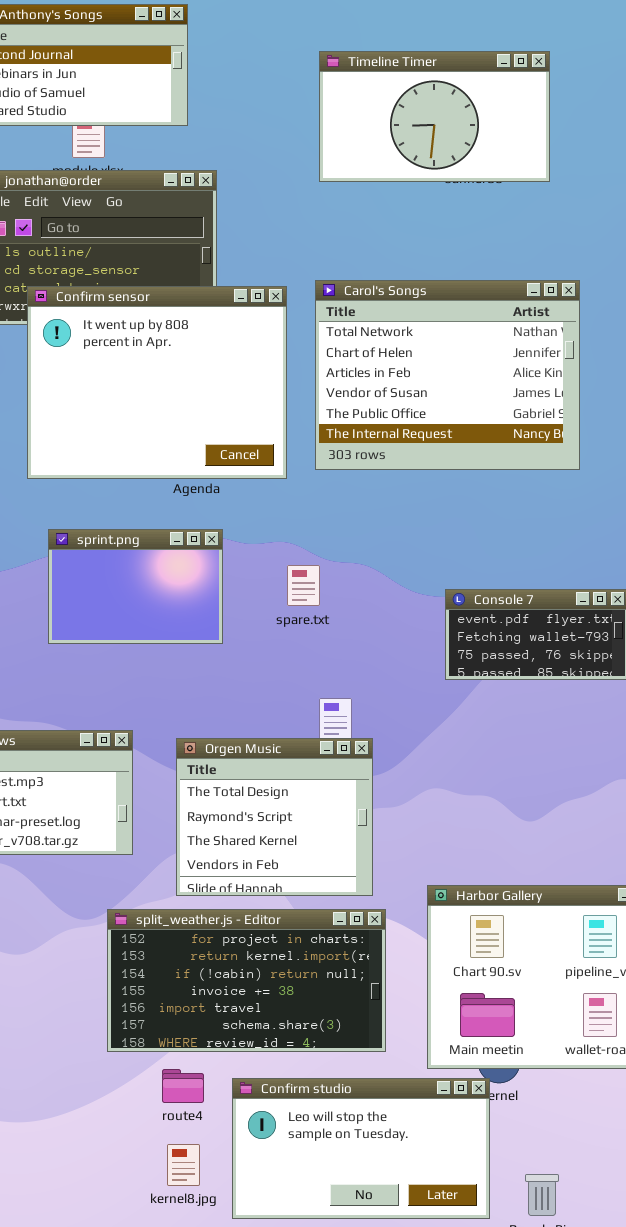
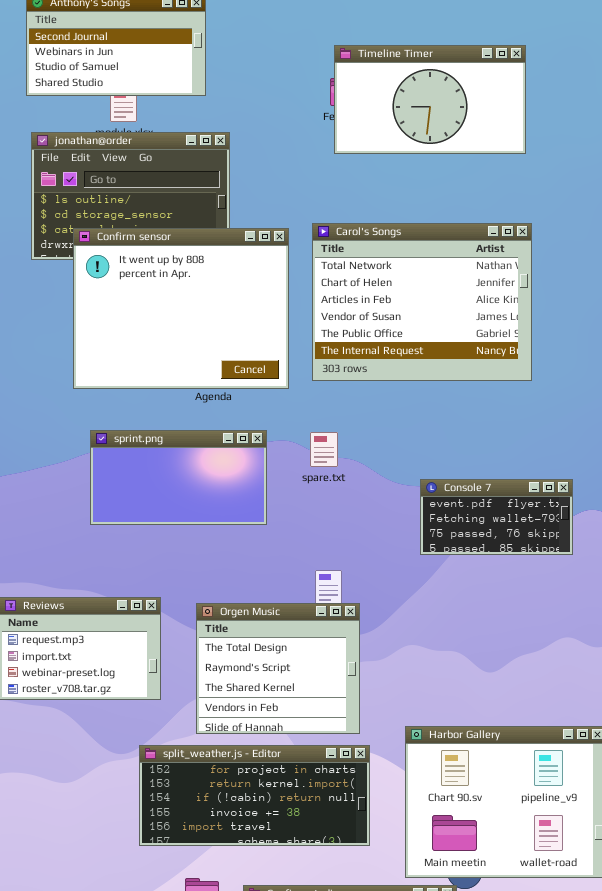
Timeline Timer: [319,51,550,182] -> [334,45,526,154], moved
sprint.png: [48,529,223,644] -> [90,430,267,525], resized
spare.txt: [287,565,320,606] -> [310,432,338,467], moved
split_weather.js - Editor: [107,909,386,1052] -> [139,745,370,846], resized

